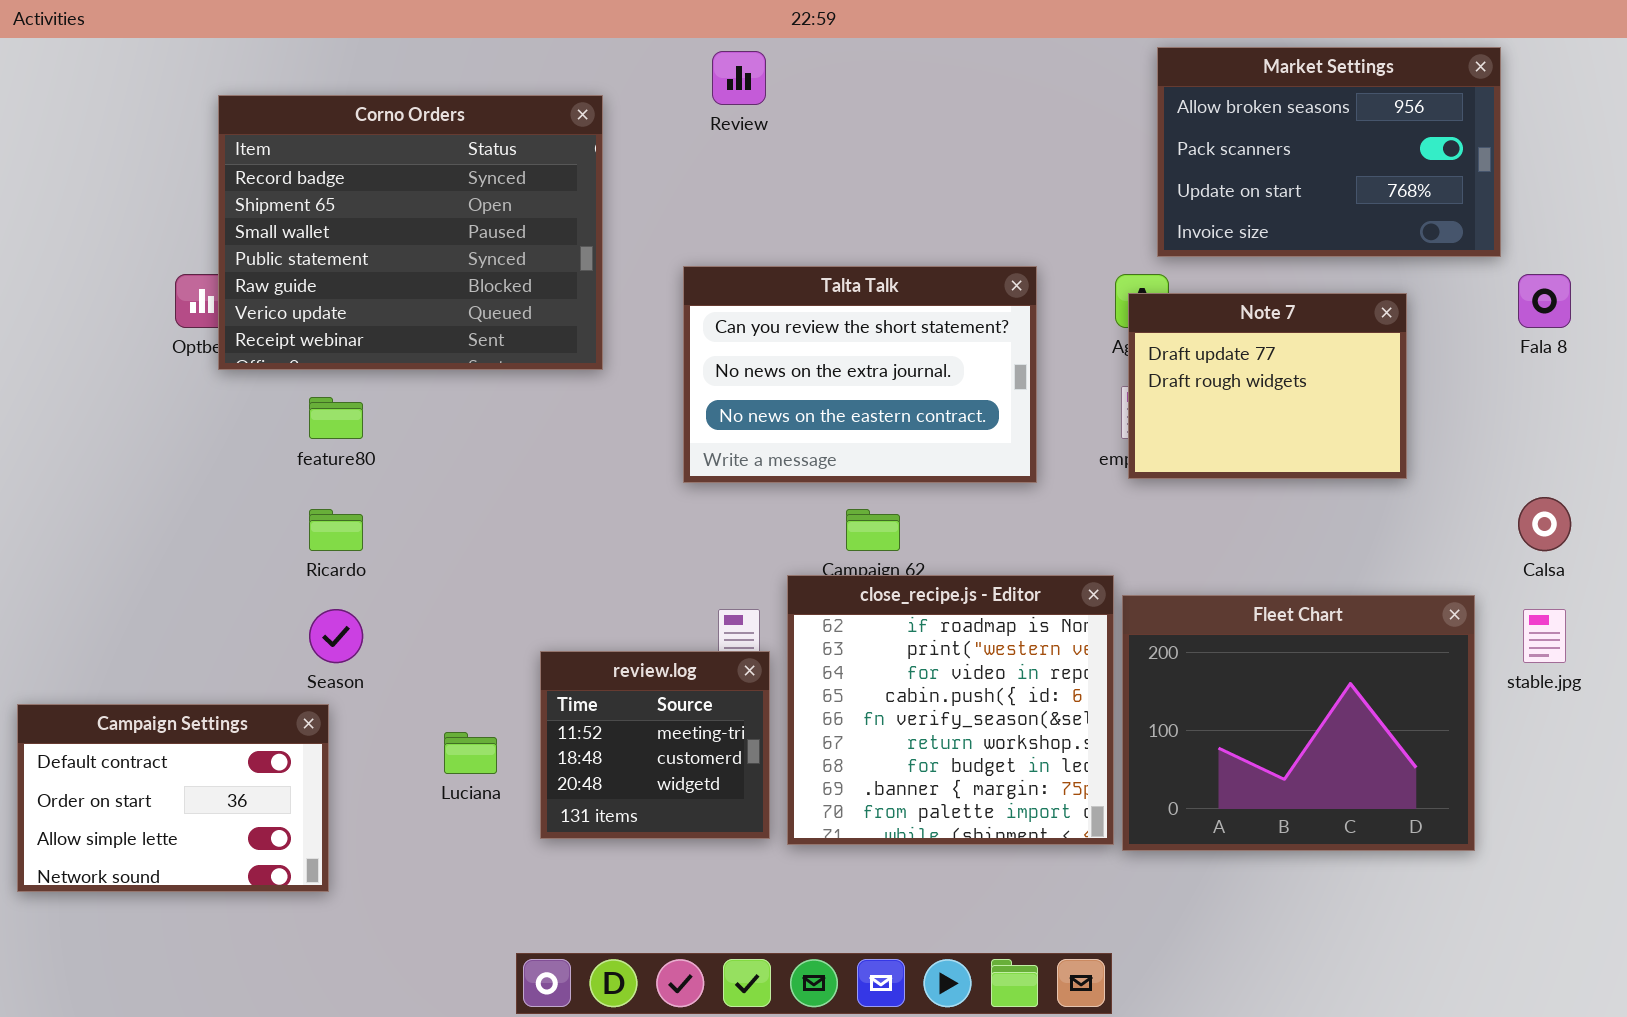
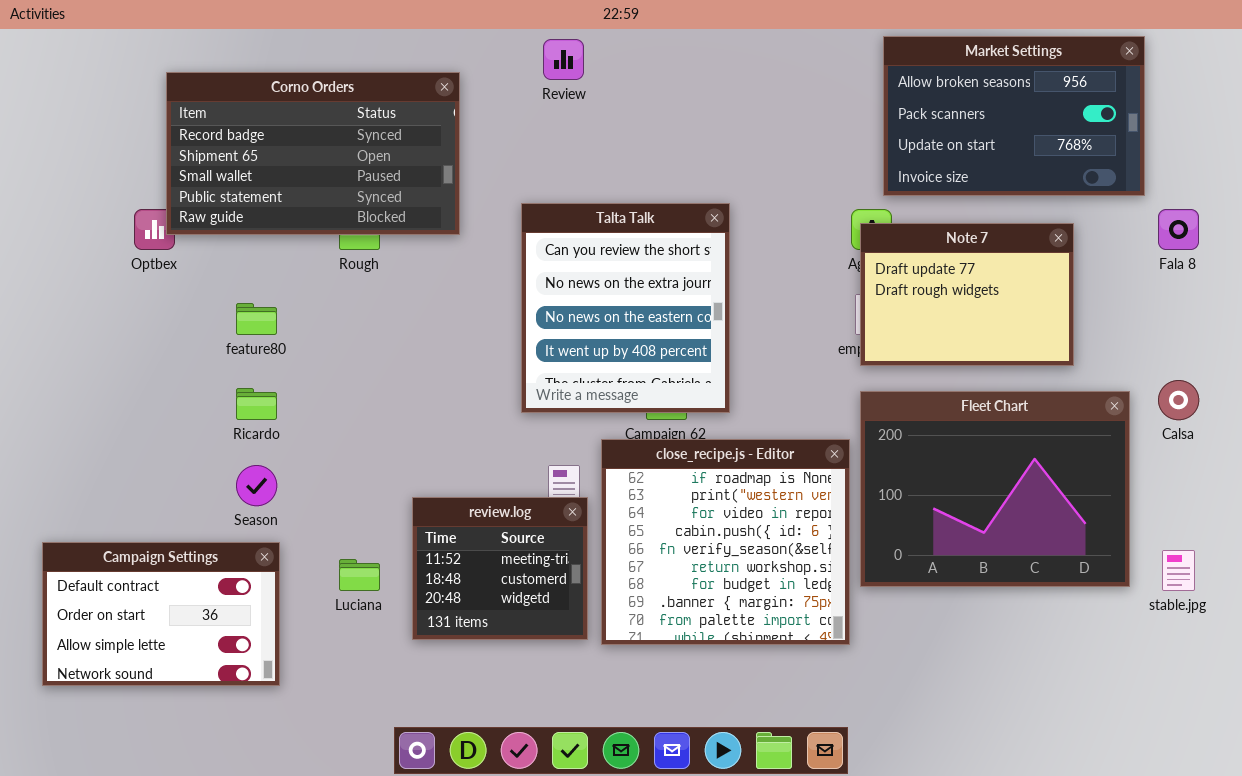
Corno Orders: [218,95,603,370] -> [166,72,460,235], resized
Talta Talk: [683,266,1037,483] -> [521,203,730,413], resized
Fleet Chart: [1122,595,1475,851] -> [860,391,1130,587], moved
stable.jpg: [1523,609,1566,663] -> [1162,550,1195,591], moved
Campaign Settings: [17,704,329,892] -> [42,542,280,686], moved

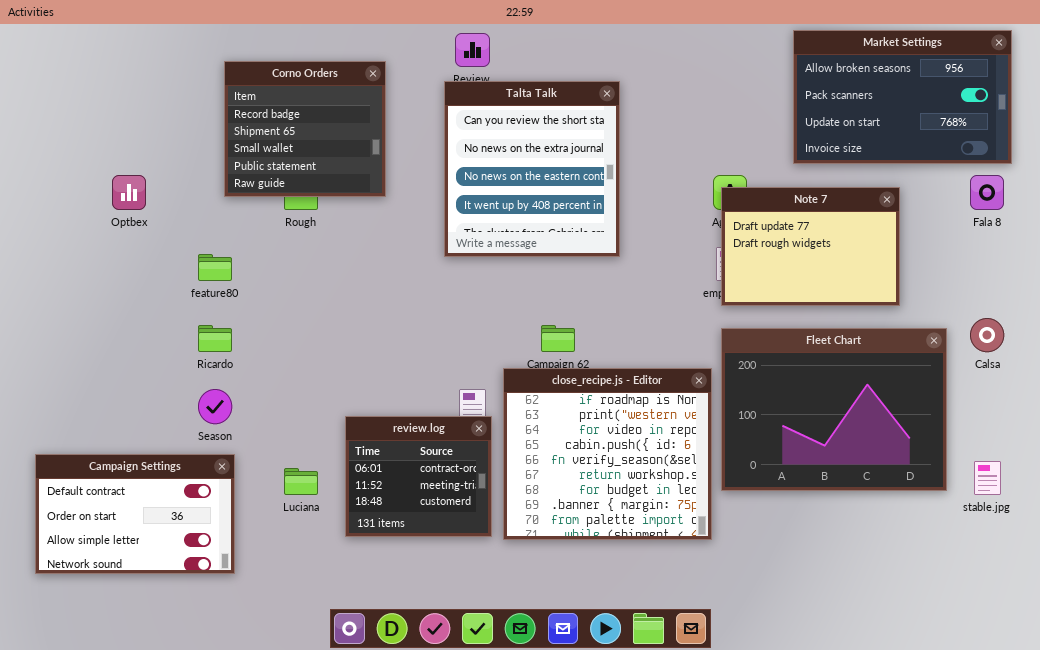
Market Settings: [883,36,1145,196] -> [793,30,1012,164], moved
Corno Orders: [166,72,460,235] -> [224,61,386,197], resized
Talta Talk: [521,203,730,413] -> [444,81,620,257], moved
review.log: [412,497,588,640] -> [345,416,492,537], scrolled up 1 row

